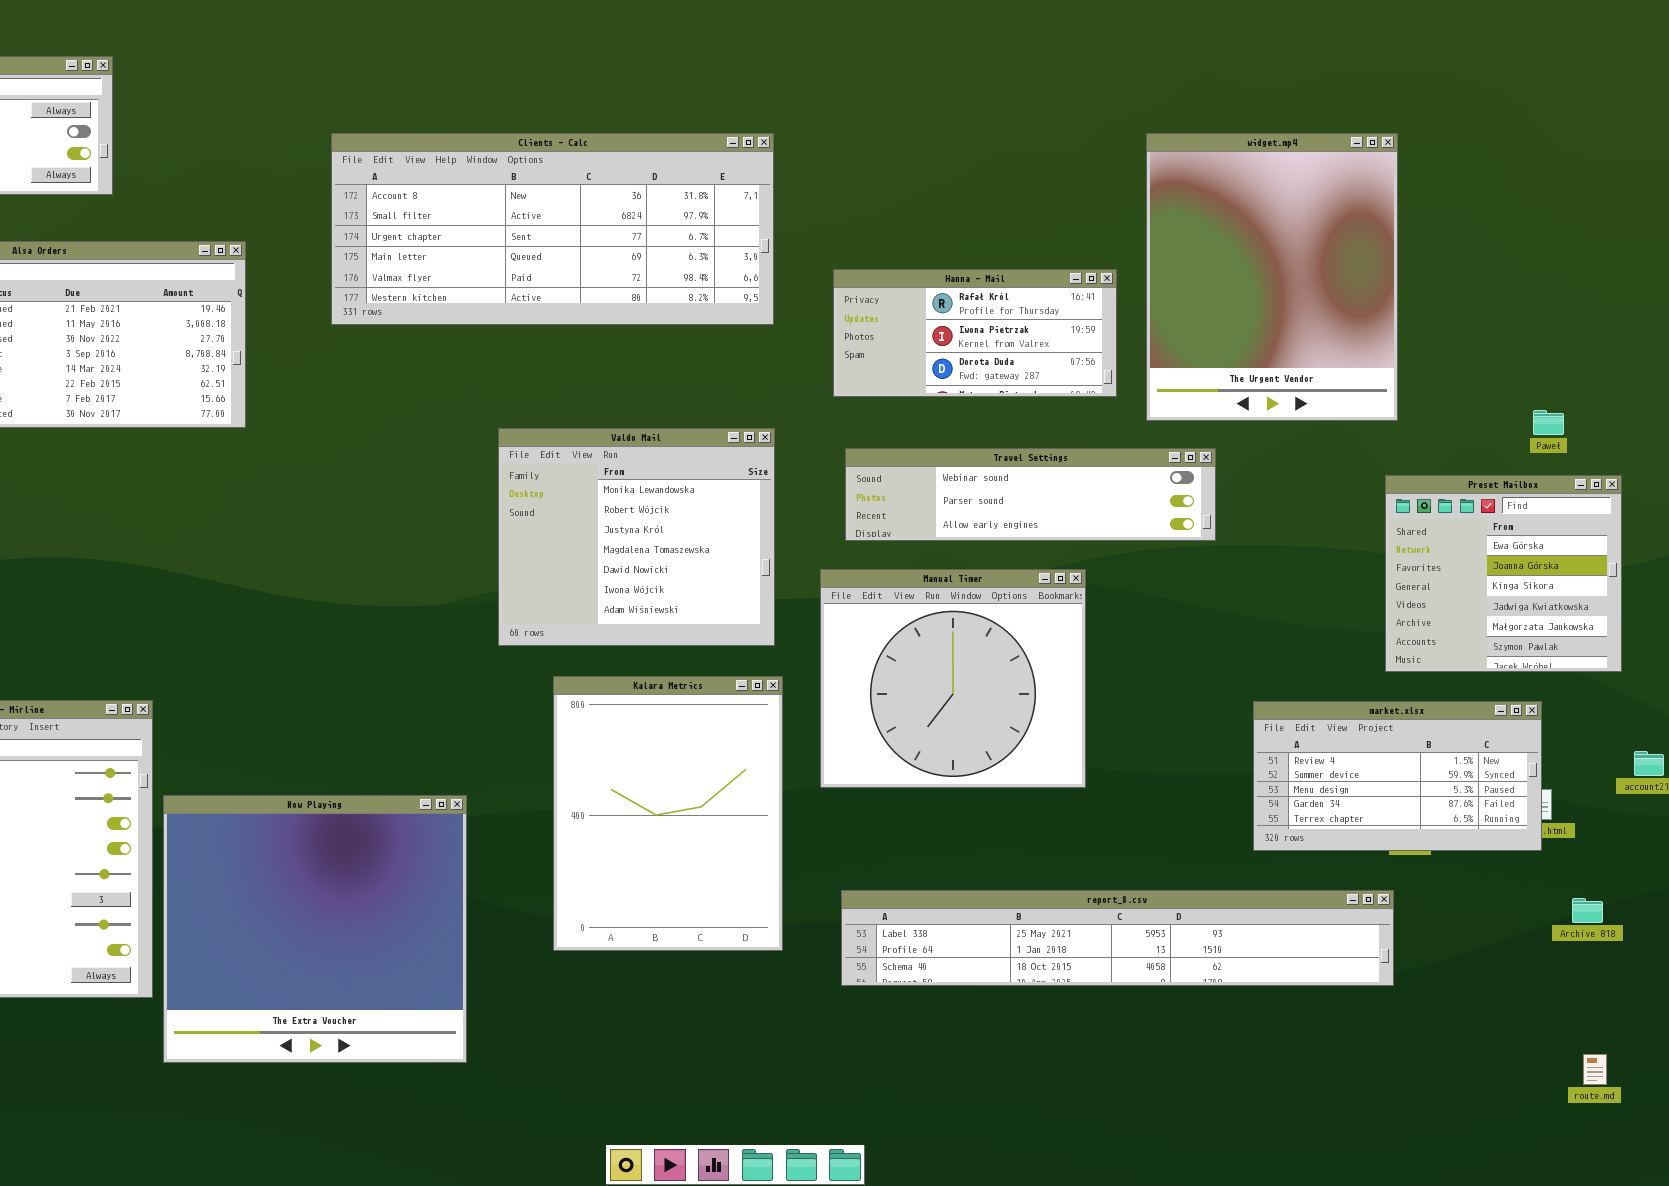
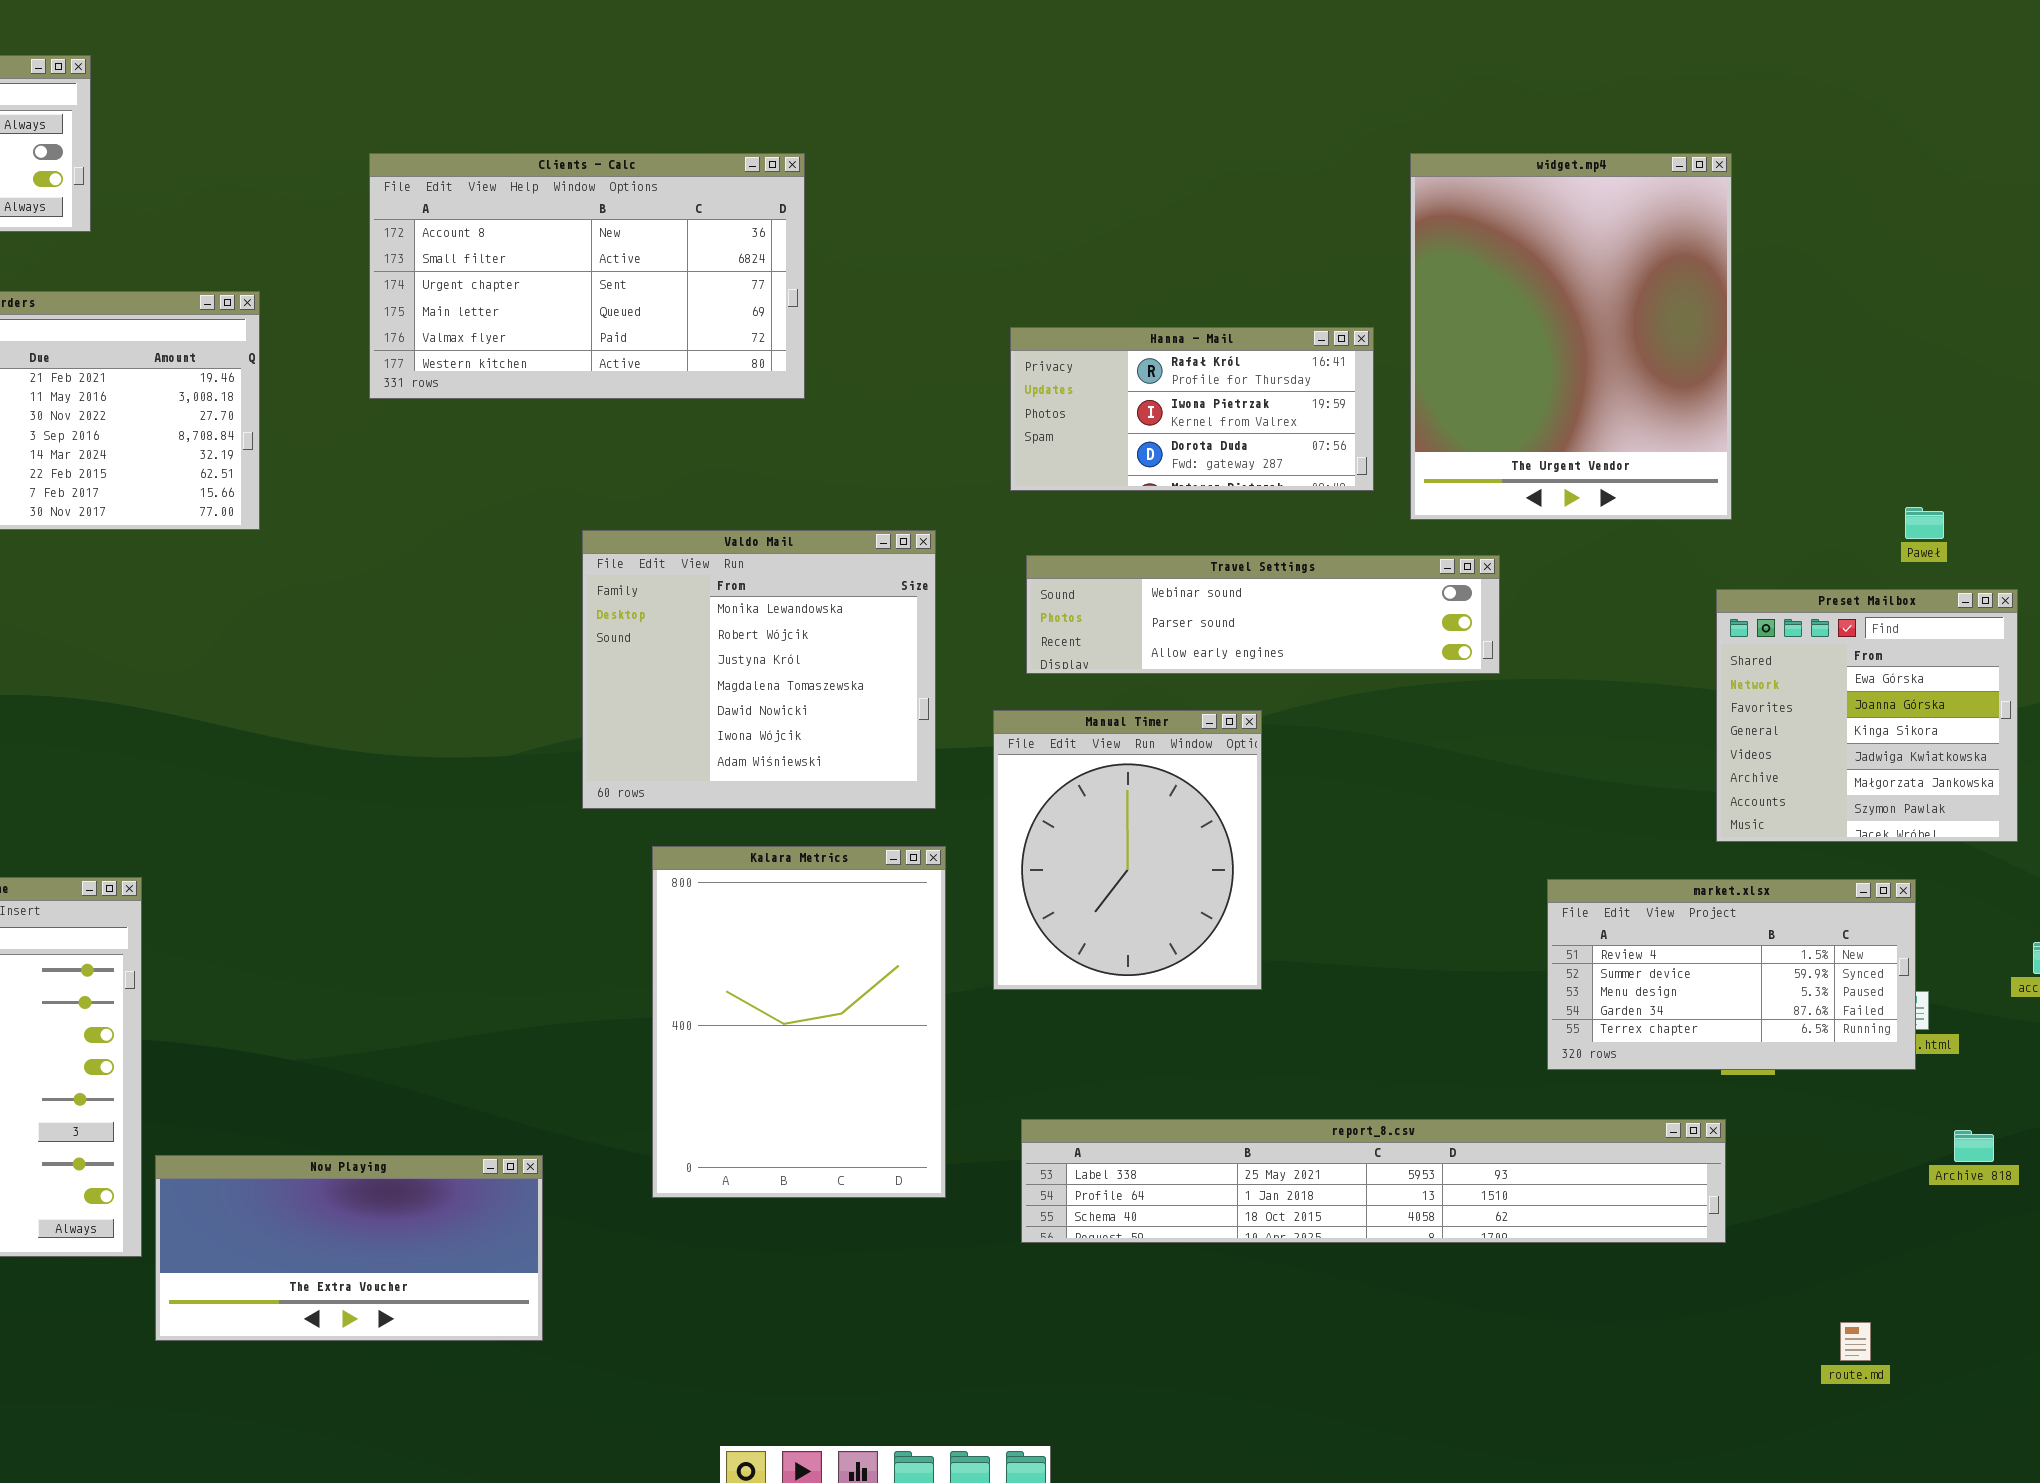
Clients - Calc: [331,133,774,325] -> [369,153,805,399], resized
Manual Timer: [820,569,1086,788] -> [993,710,1262,990], resized
Now Playing: [163,795,467,1063] -> [155,1155,543,1341], resized
route.md: [1583,1054,1607,1085] -> [1840,1322,1871,1361], moved

